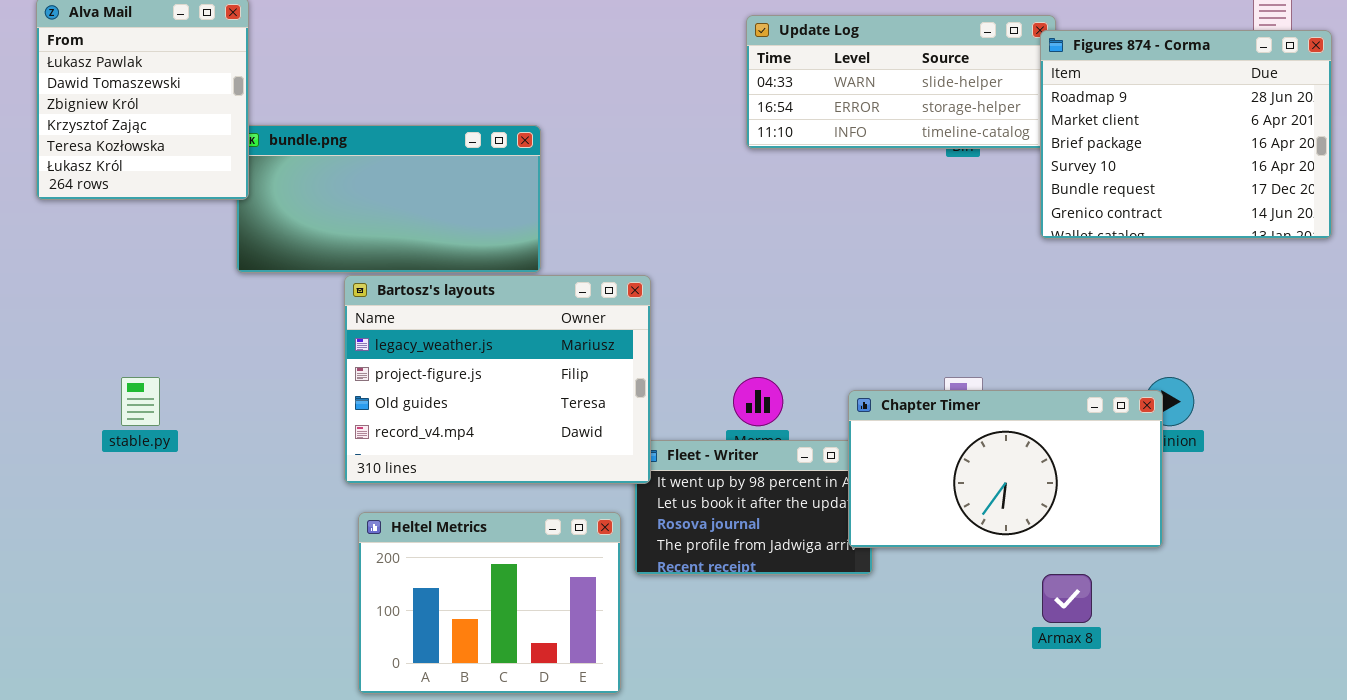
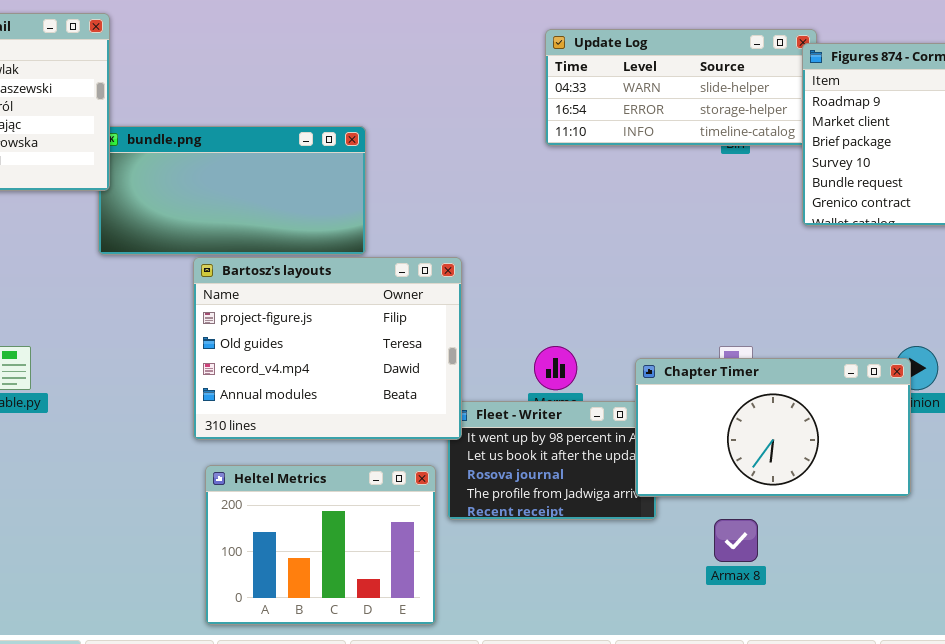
Bartosz's layouts: [344,275,651,484] -> [193,257,462,440], scrolled down 1 row
Armax 8: [1042,574,1092,623] -> [714,519,758,562], moved

